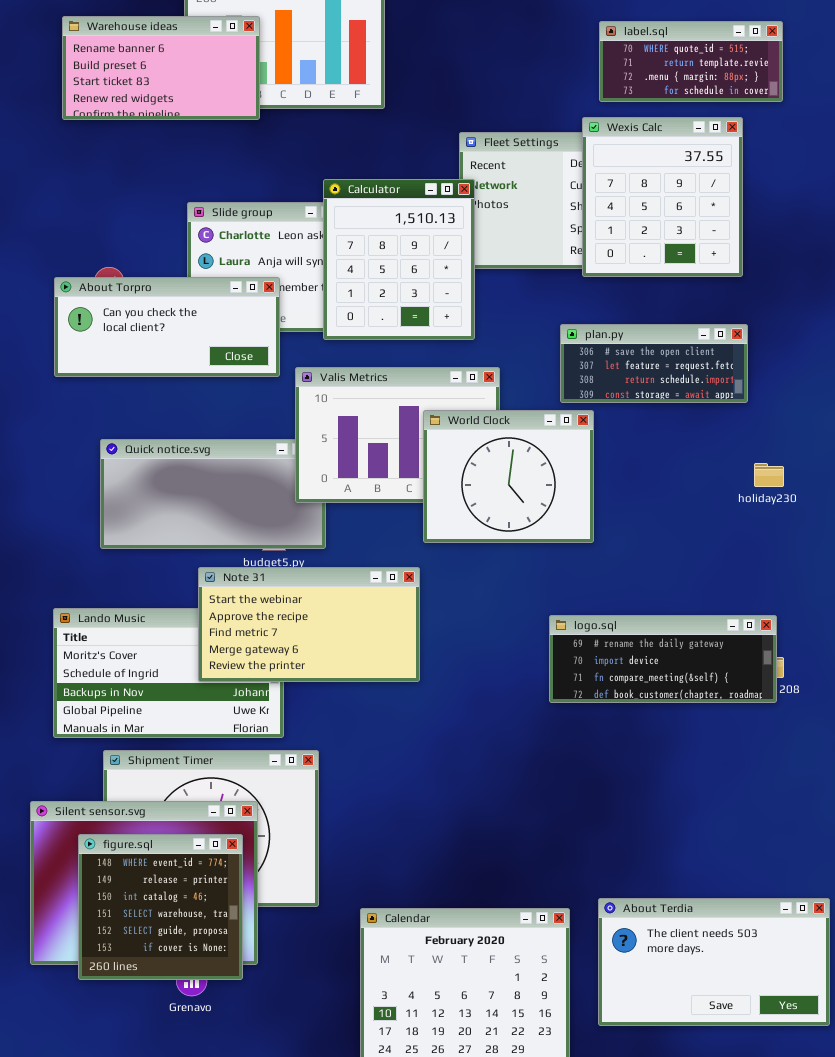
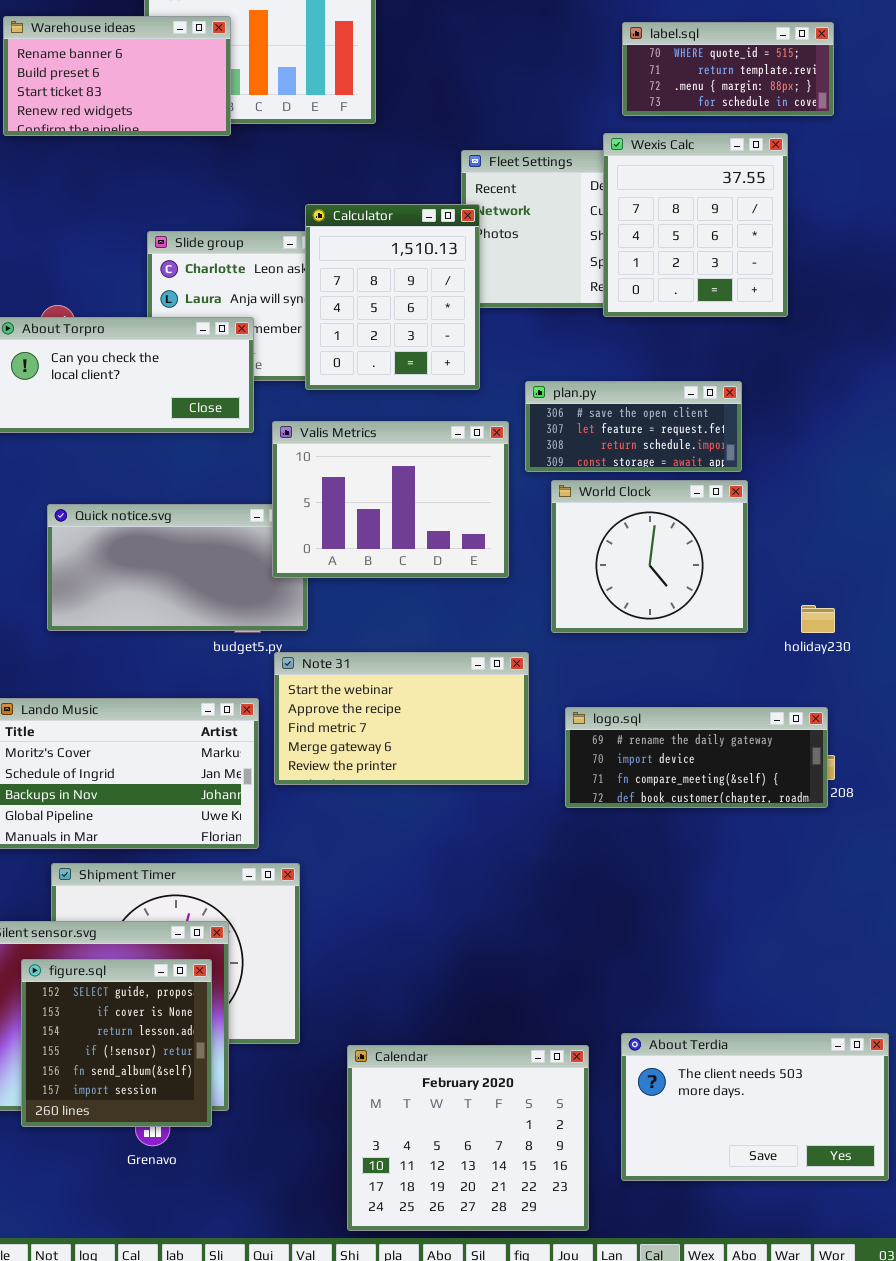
plan.py: [560,324,748,403] -> [525,381,742,472], moved
World Clock: [423,410,594,543] -> [551,480,748,633], moved
holiday230: [754,463,784,487] -> [801,605,835,633], moved
Note 31: [198,567,420,682] -> [274,652,529,785], moved
figure.sql: [78,834,243,980] -> [21,959,212,1127], scrolled down 4 rows

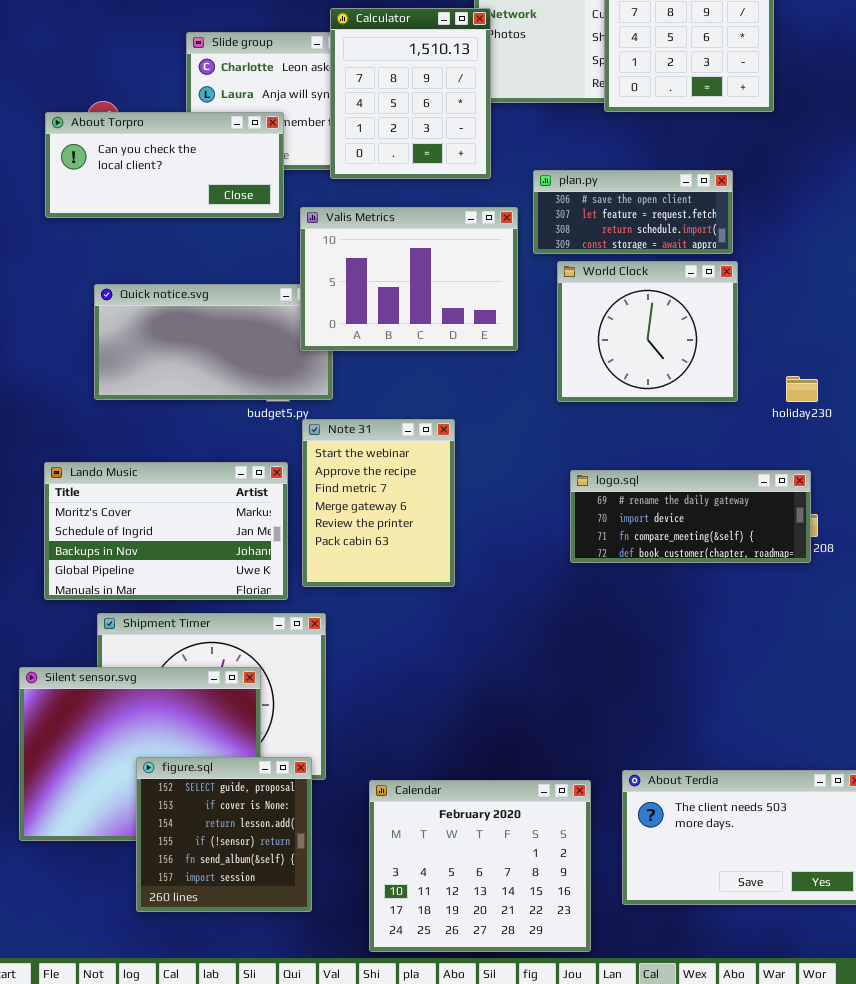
Note 31: [274,652,529,785] -> [302,419,455,587], resized
figure.sql: [21,959,212,1127] -> [136,757,312,912], moved

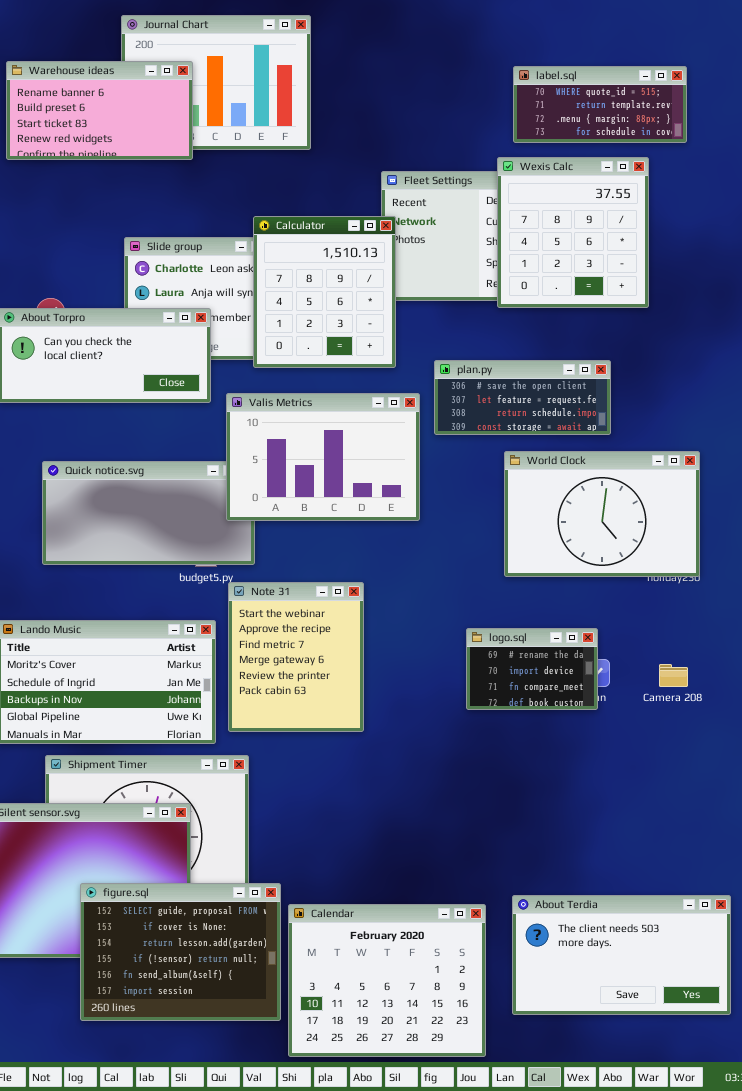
World Clock: [557,261,738,402] -> [504,451,700,577], moved, resized
logo.sql: [570,470,811,563] -> [466,628,598,710], resized
figure.sql: [136,757,312,912] -> [80,883,281,1021], resized

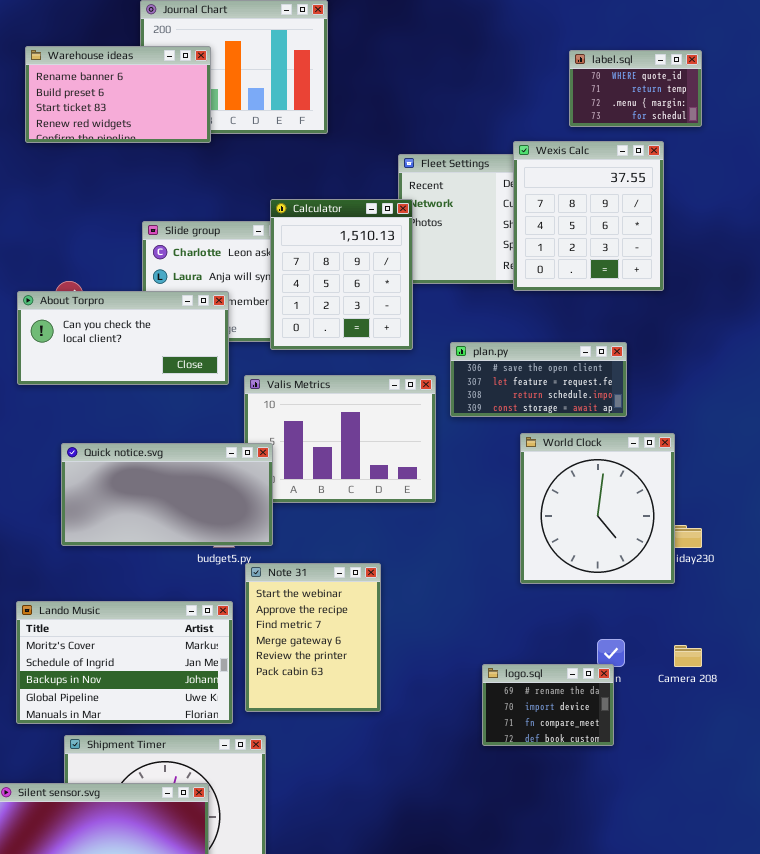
label.sql: [513,66,687,143] -> [569,50,702,127], resized
World Clock: [504,451,700,577] -> [520,433,675,584], resized
Quick notice.svg: [42,461,255,565] -> [61,443,273,546], raised
logo.sql: [466,628,598,710] -> [482,664,614,746], moved

